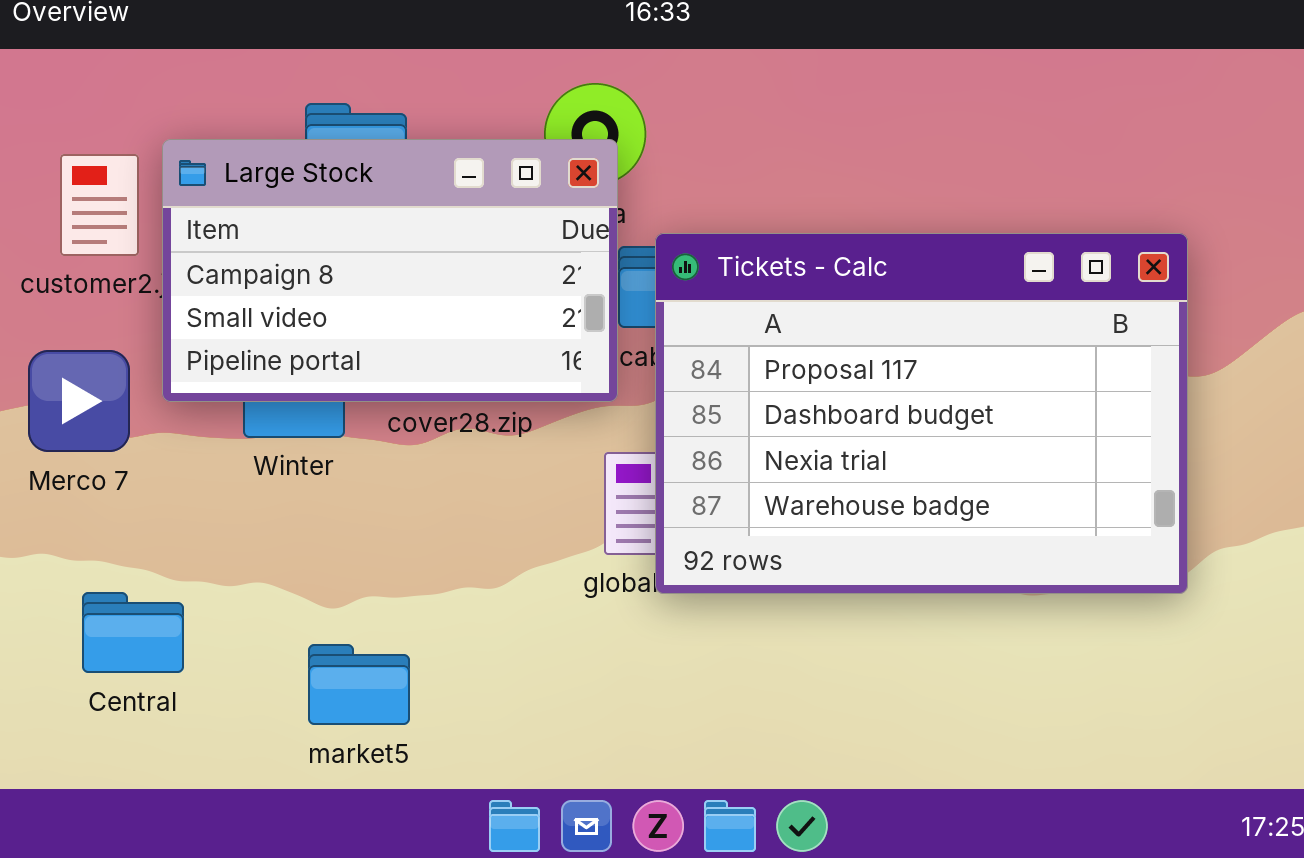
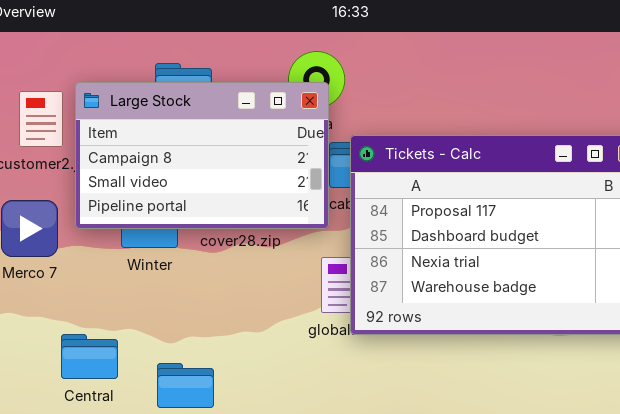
Central: [82,592,184,673] -> [61,334,118,379], moved

